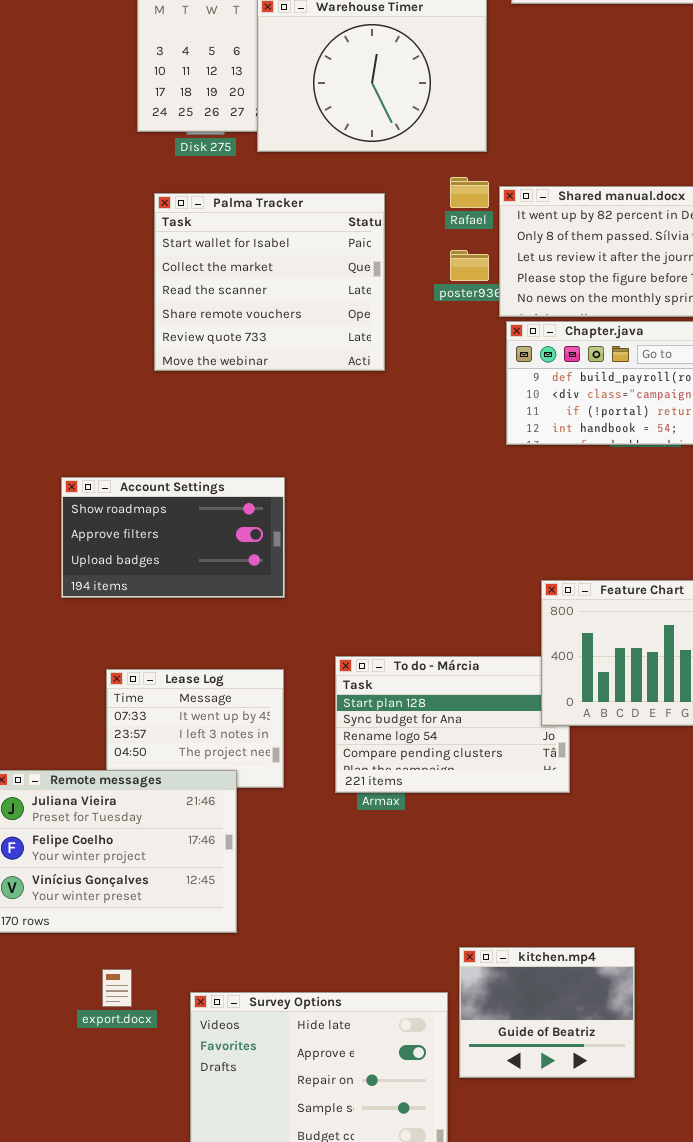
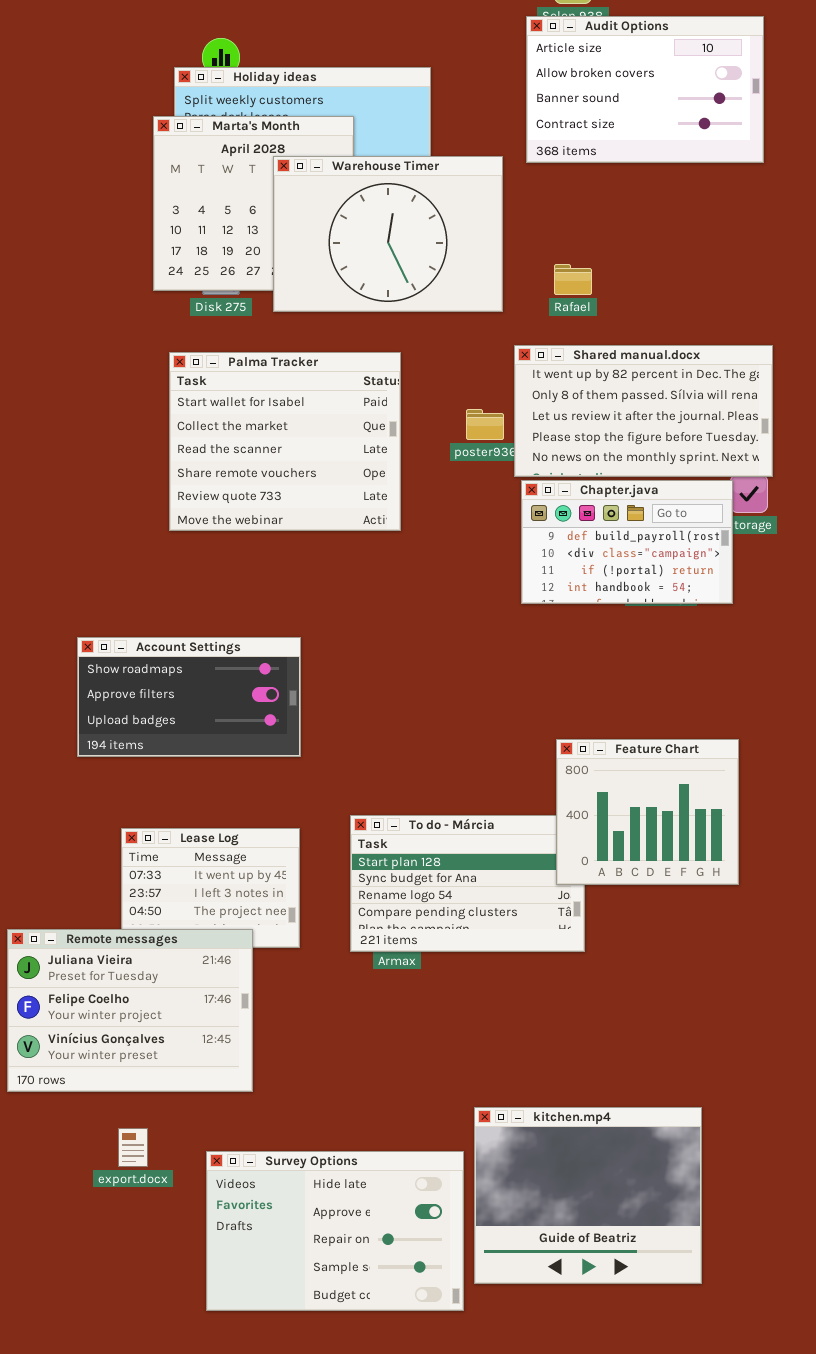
Rafael: [450,177,489,208] -> [554,264,592,295], moved
kitchen.mp4: [459,947,635,1078] -> [474,1107,702,1284], resized

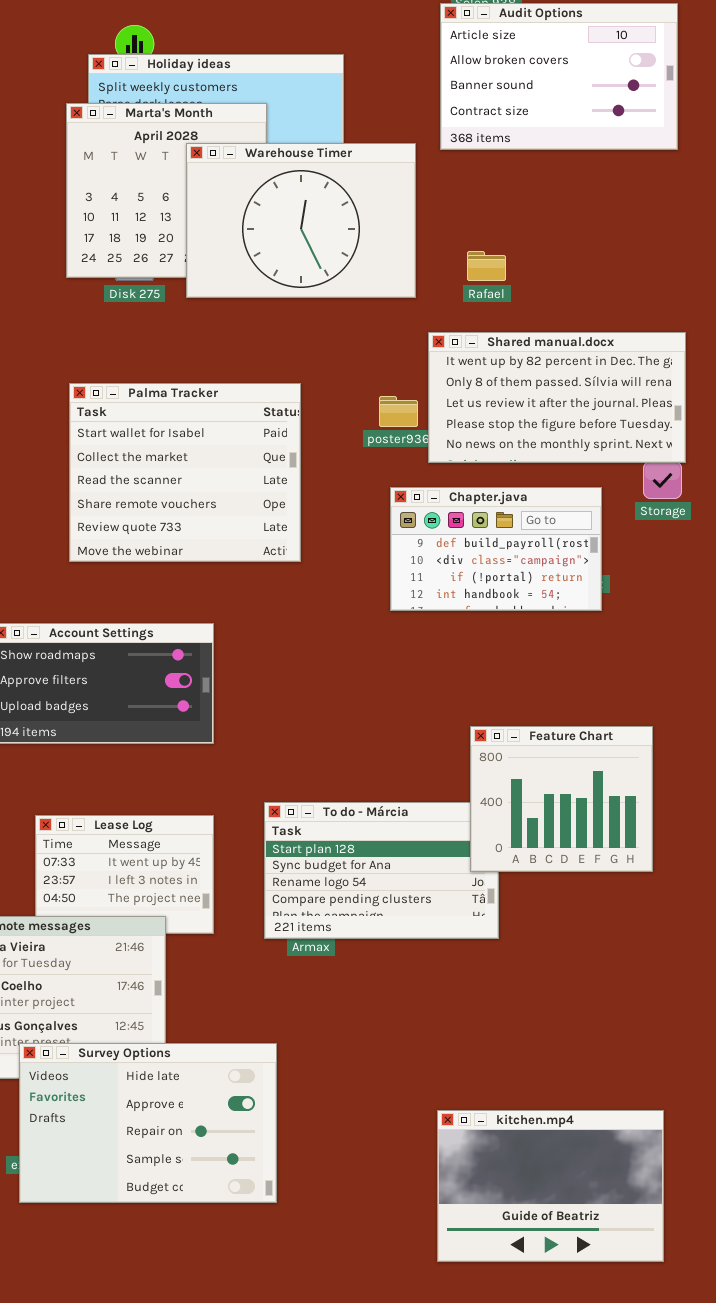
Palma Tracker: [169,352,401,531] -> [69,383,301,562], moved
Chapter.java: [521,480,733,604] -> [390,487,602,611], moved
kitchen.mp4: [474,1107,702,1284] -> [437,1110,664,1262], moved, resized
Survey Options: [206,1151,464,1311] -> [19,1043,277,1203], moved

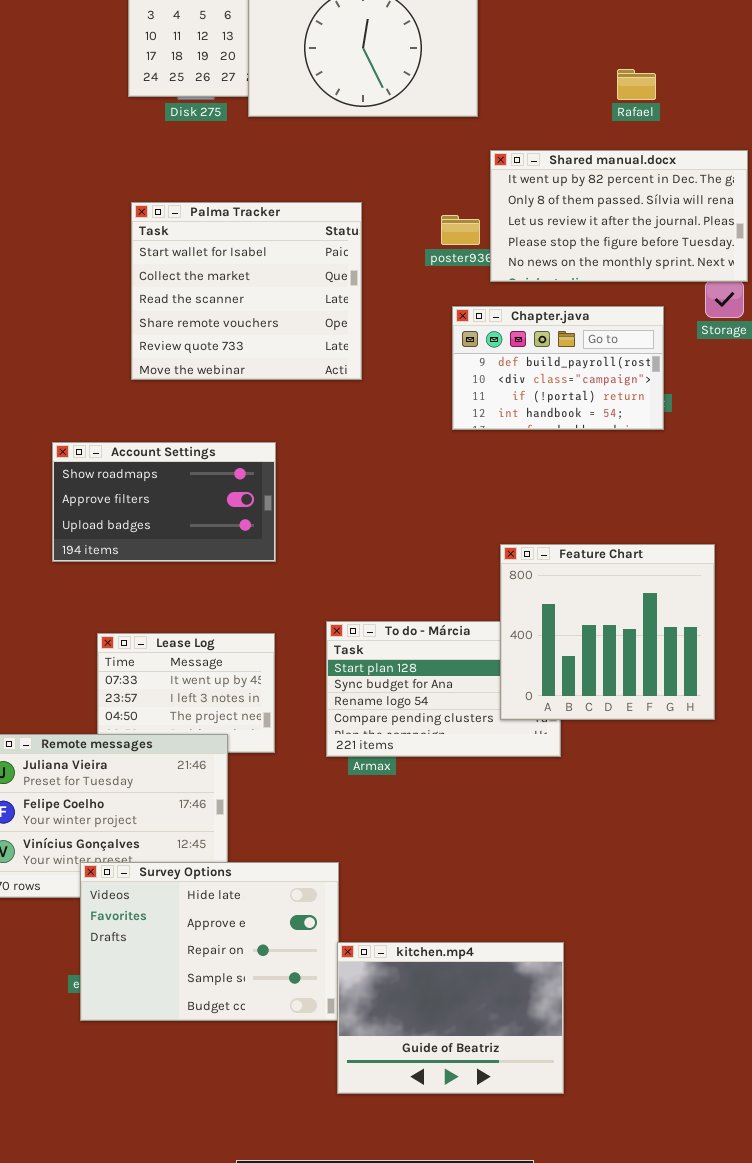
Rafael: [467,251,506,281] -> [617,69,656,100], moved
Feature Chart: [470,726,653,872] -> [500,544,715,720], resized
kitchen.mp4: [437,1110,664,1262] -> [337,942,564,1094], moved

